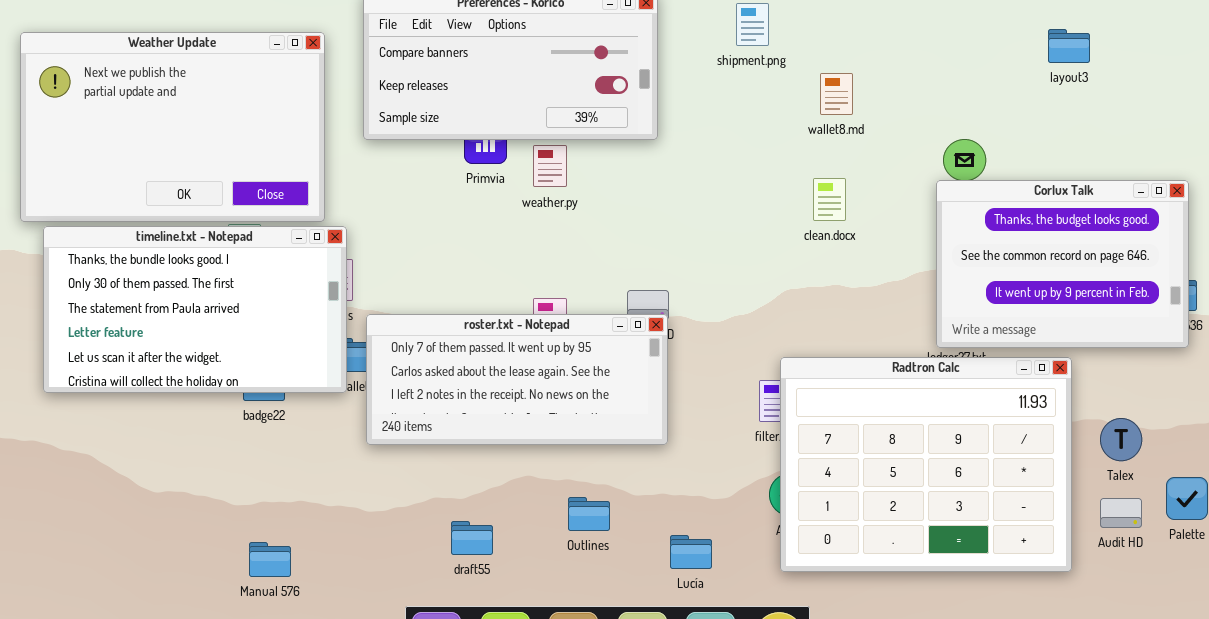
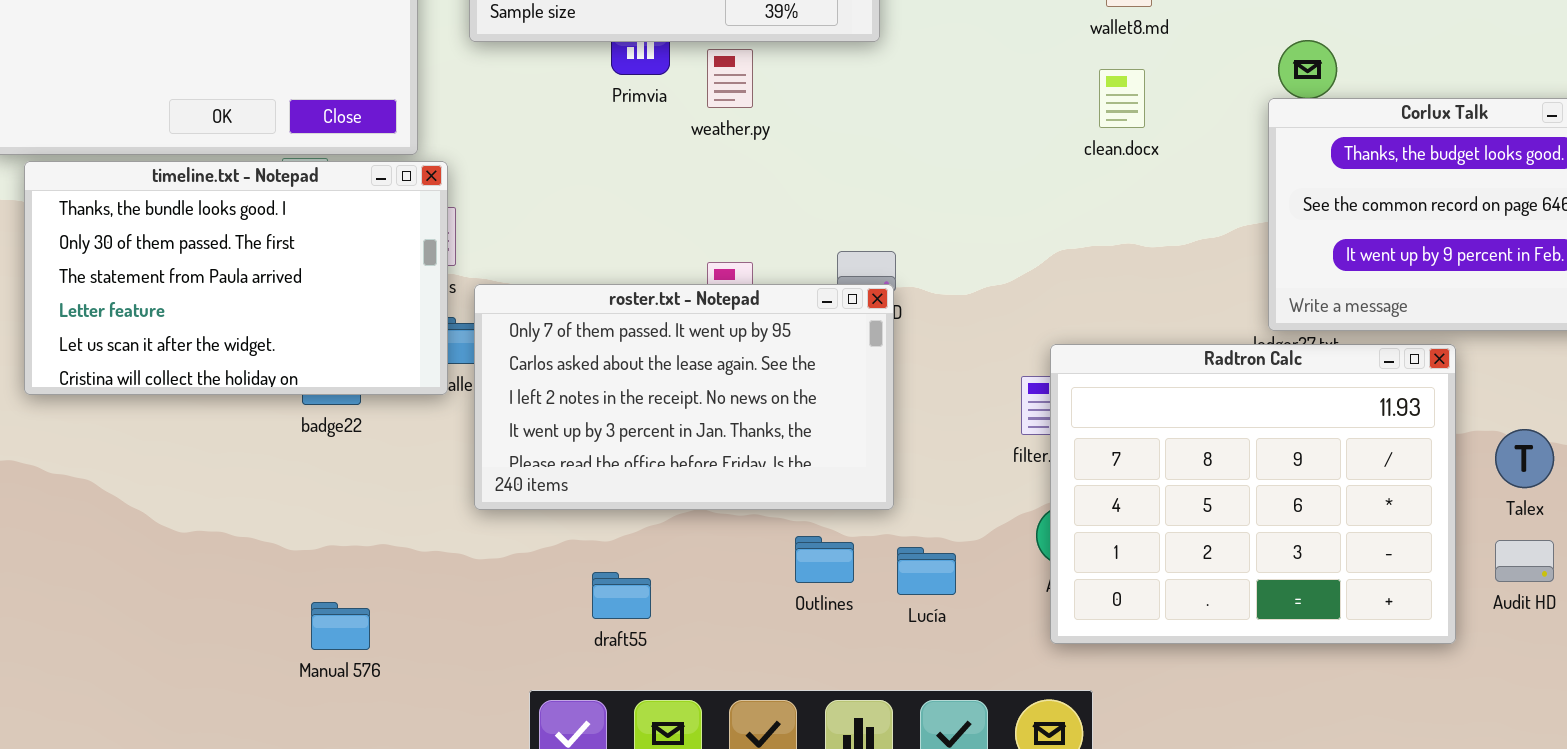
clean.docx: [813,178,846,221] -> [1099,69,1145,128], moved
roster.txt - Notepad: [366,314,668,445] -> [474,284,894,510], resized
Outlines: [568,497,610,531] -> [795,536,854,583], moved
Lucía: [670,535,712,569] -> [897,547,956,595], moved

